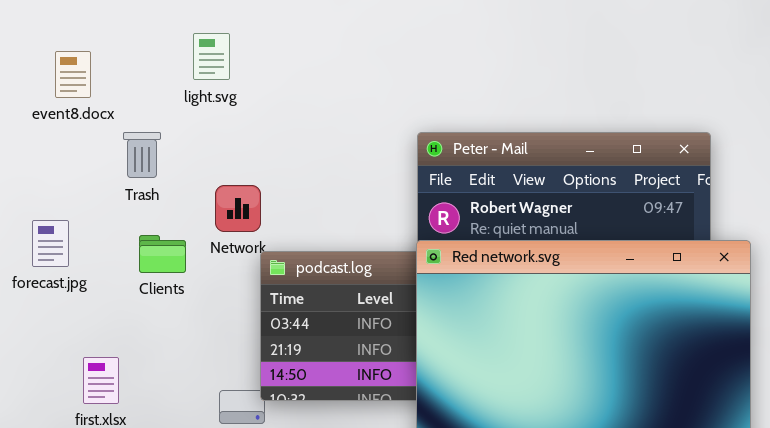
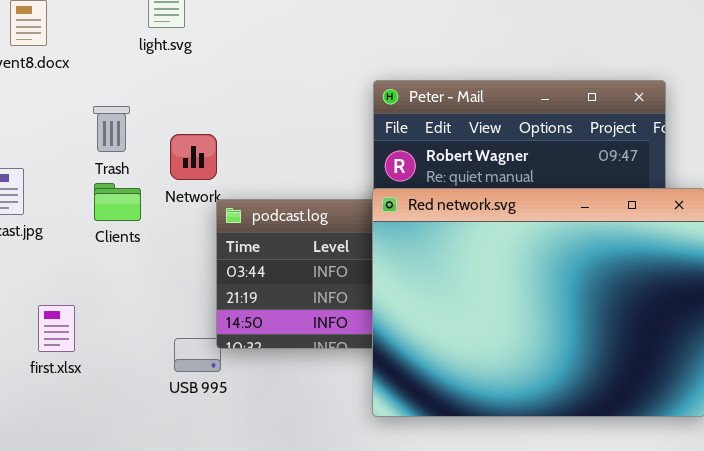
Trash: [123,132,161,178] -> [93,106,130,152], moved

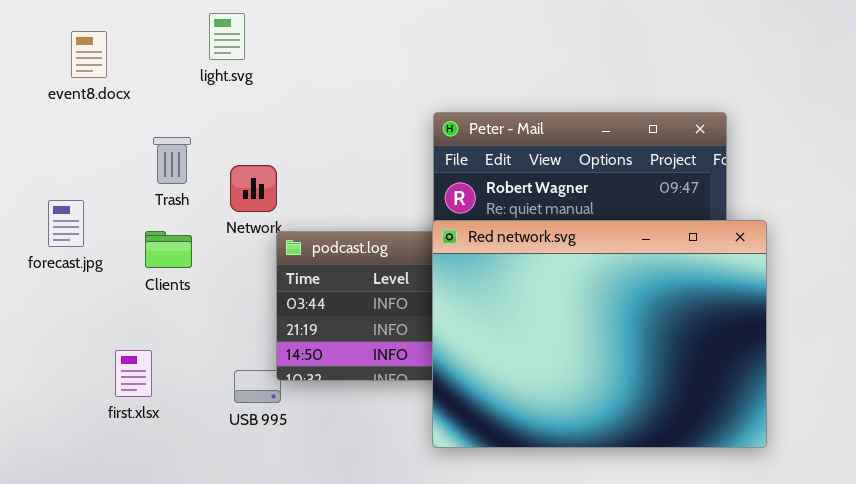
Clients: [94,183,141,221] -> [145,231,192,268], moved
first.xlsx: [38,305,75,352] -> [115,350,152,397], moved

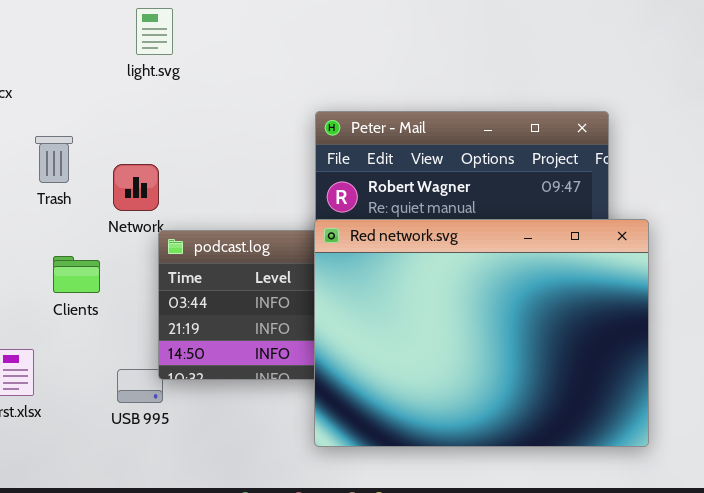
light.svg: [209,13,245,60] -> [136,8,173,55], moved
Clients: [145,231,192,268] -> [53,256,100,293], moved

